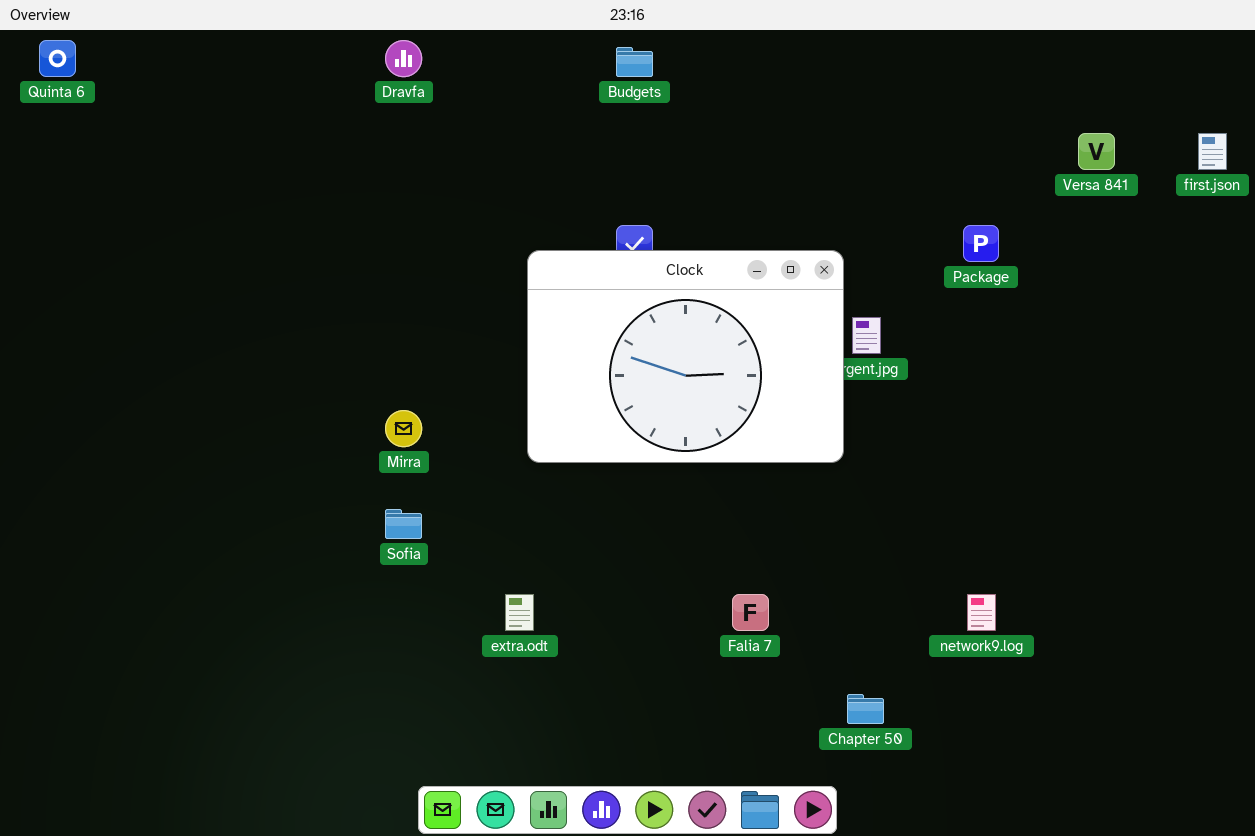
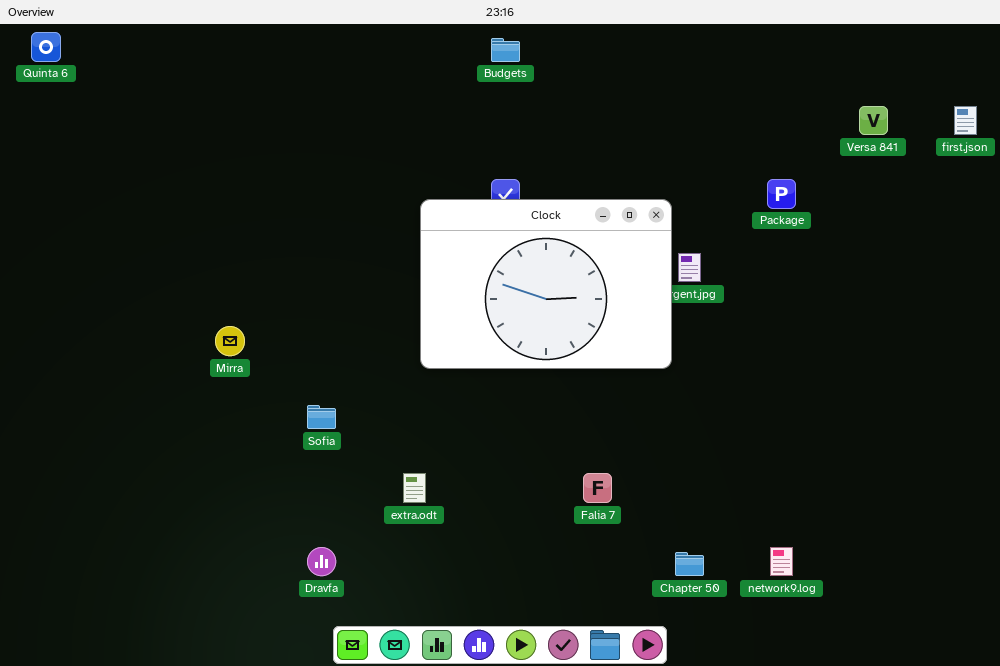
Dravfa: [385,40,422,77] -> [307,547,336,576], moved
Mirra: [385,410,422,447] -> [215,326,245,356], moved
network9.log: [967,594,996,631] -> [770,547,793,576], moved

